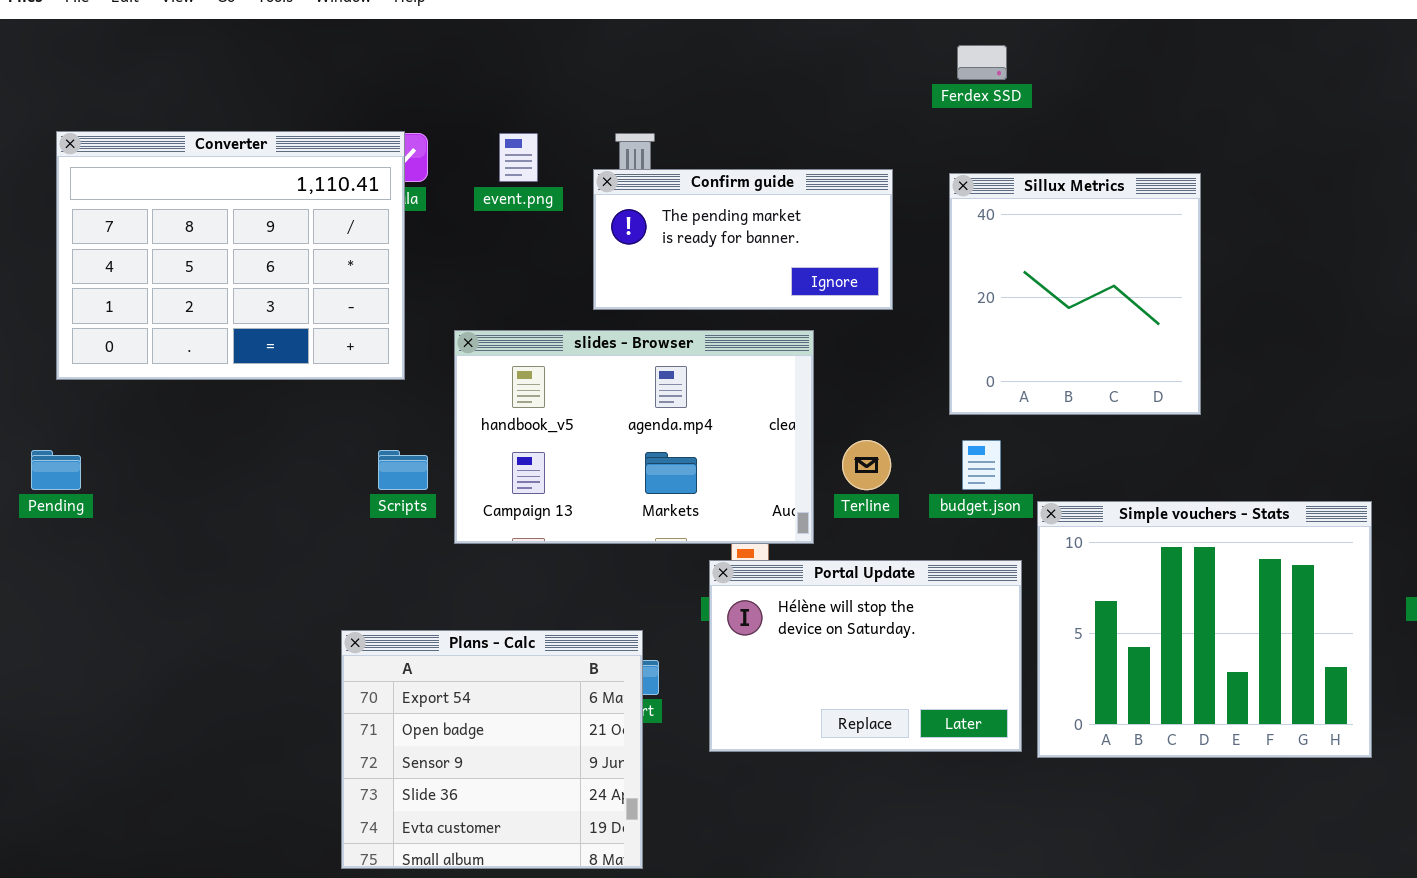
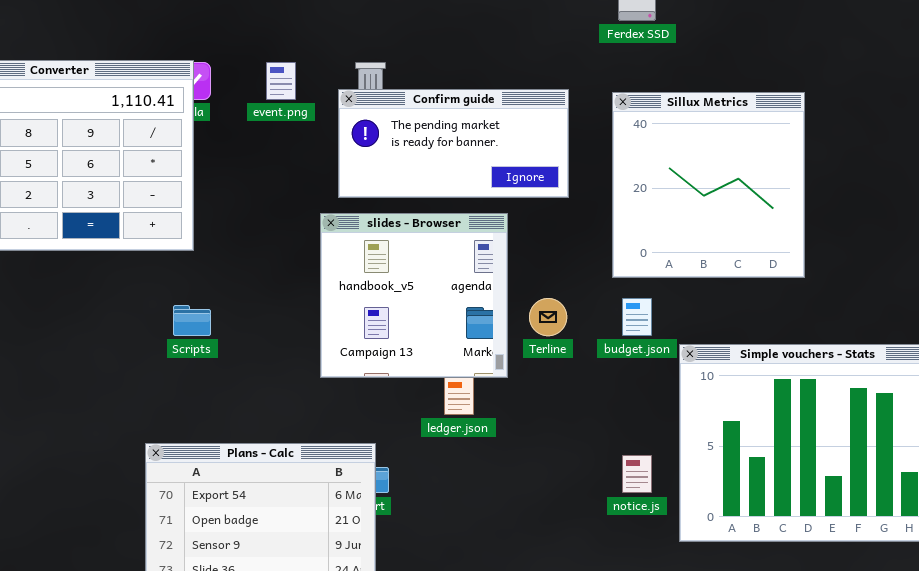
slides - Browser: [454,330,814,544] -> [320,213,508,378], resized
Portal Update: [709,560,1022,752] -> none, closed

